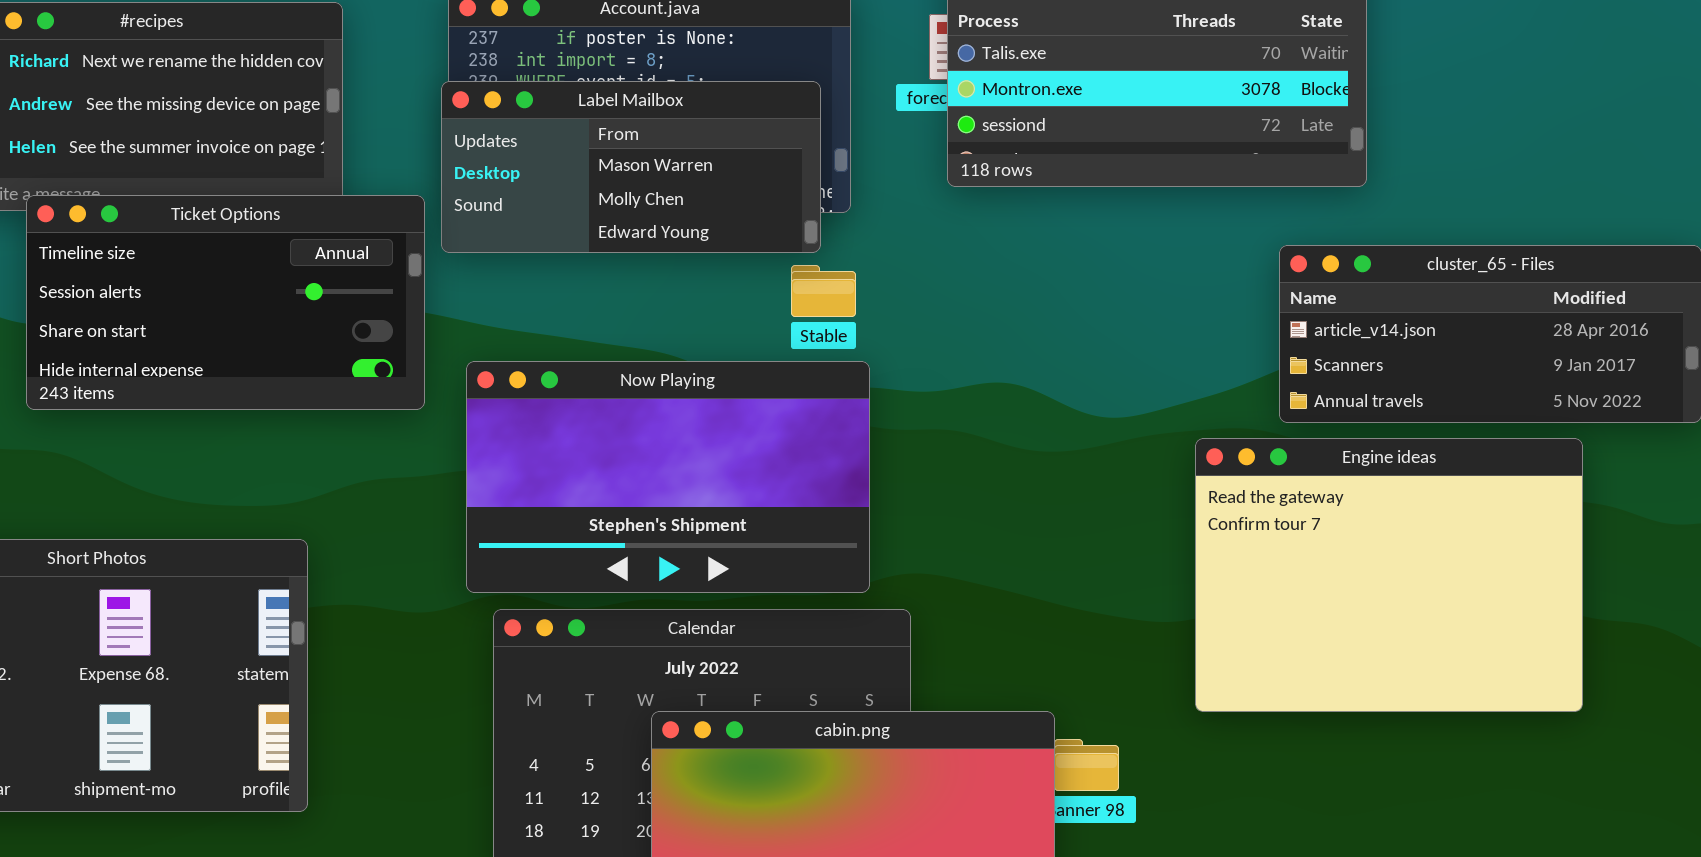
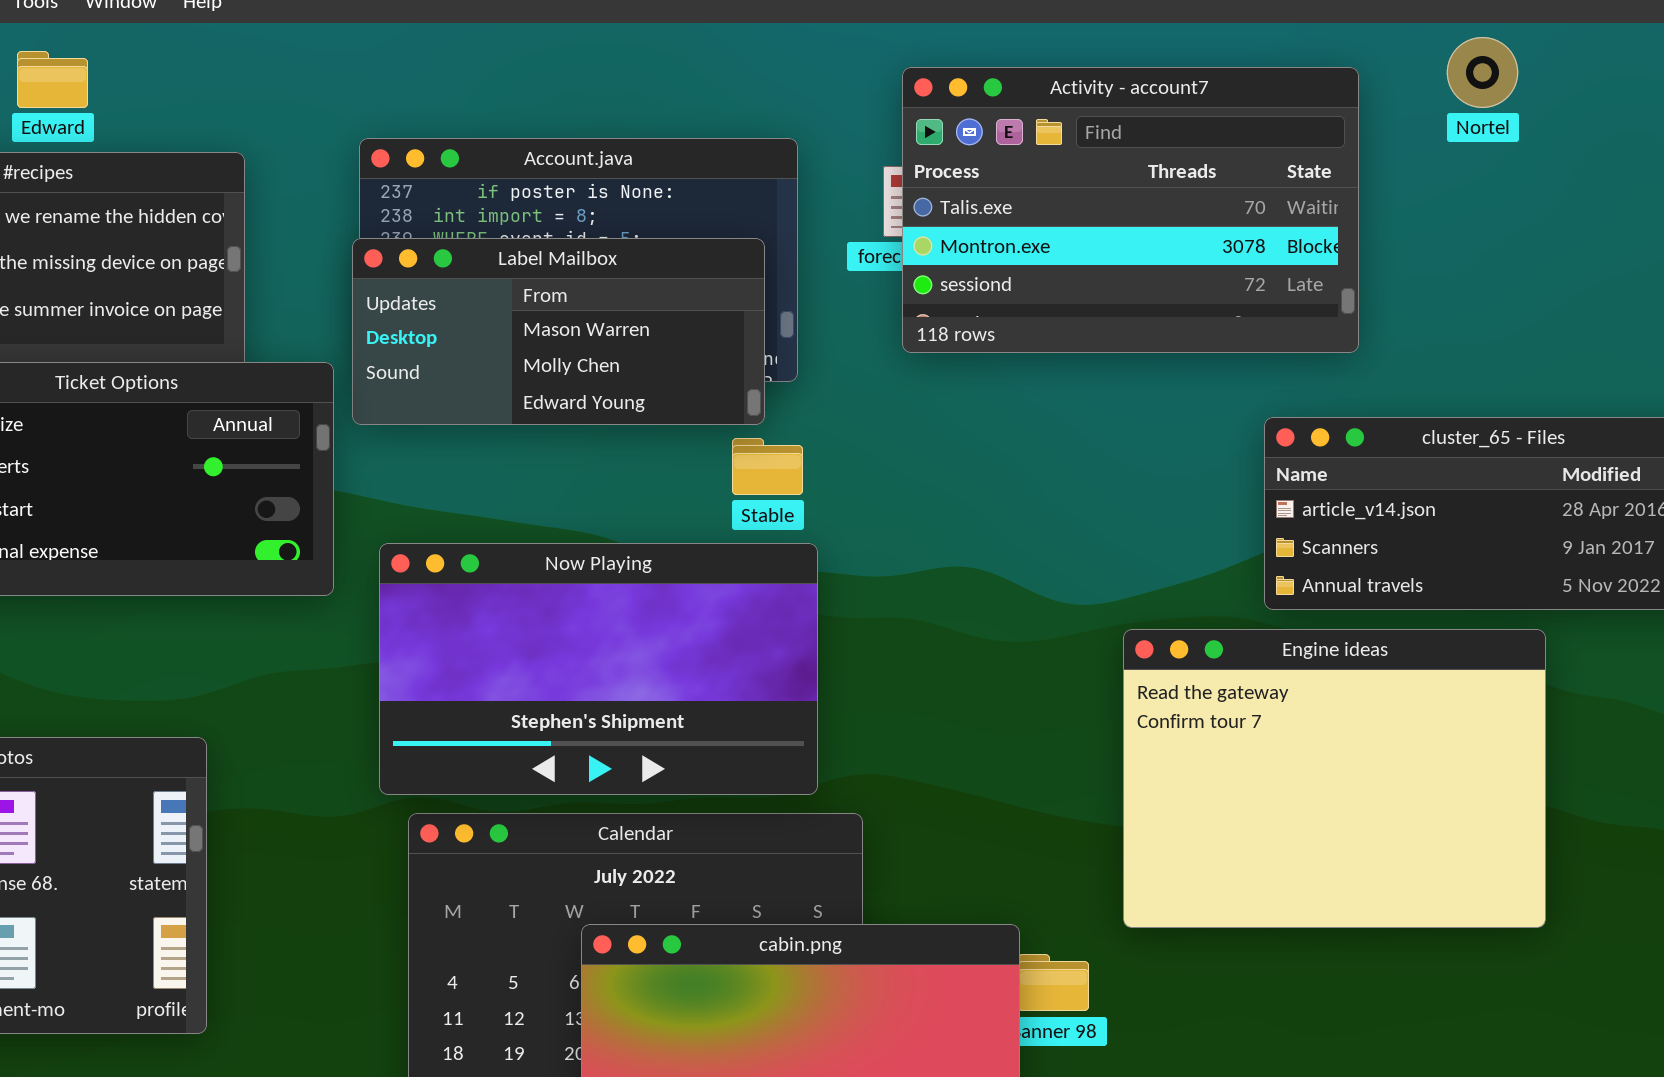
Engine ideas: [1195,438,1583,712] -> [1123,629,1546,928], moved

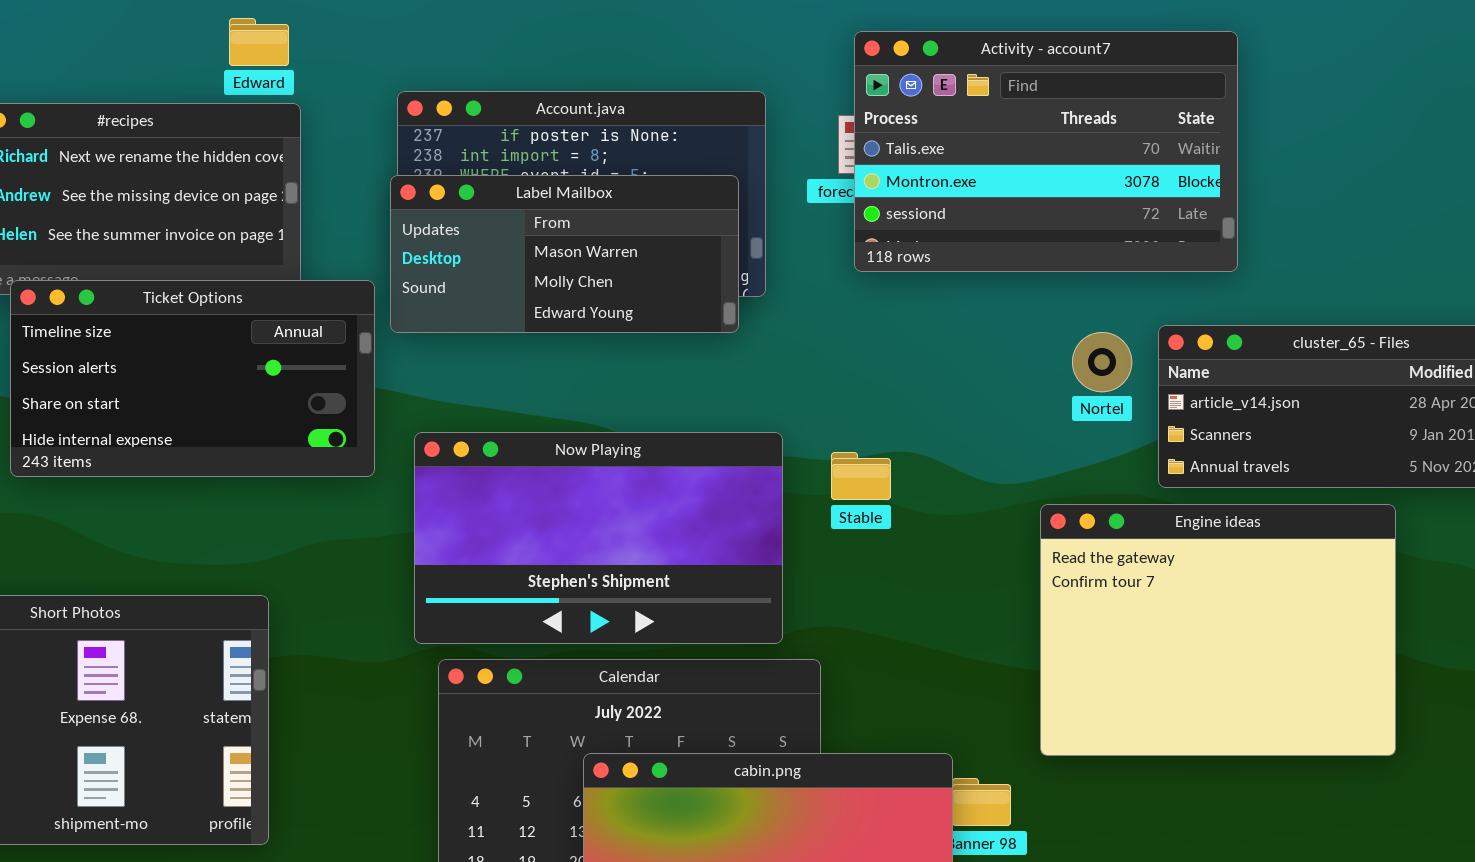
Nortel: [1447,37,1518,108] -> [1072,332,1132,392], moved
Edward: [17,51,88,108] -> [229,18,289,66], moved
Stable: [732,438,803,495] -> [831,452,891,500], moved

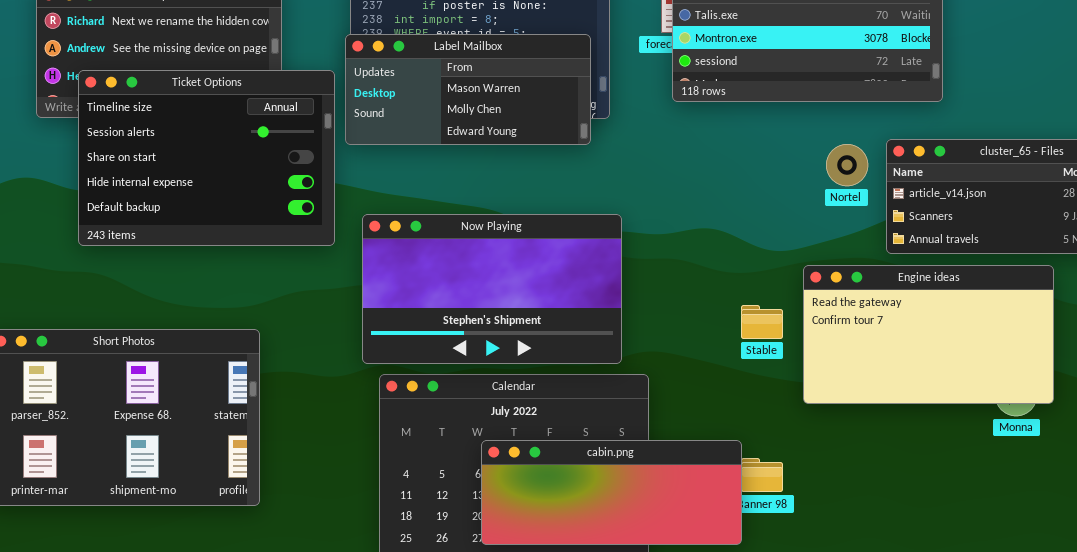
Ticket Options: [10,280,375,477] -> [78,70,335,246], resized
Stable: [831,452,891,500] -> [741,305,783,339], moved
Engine ideas: [1040,504,1396,756] -> [803,265,1054,404], resized

